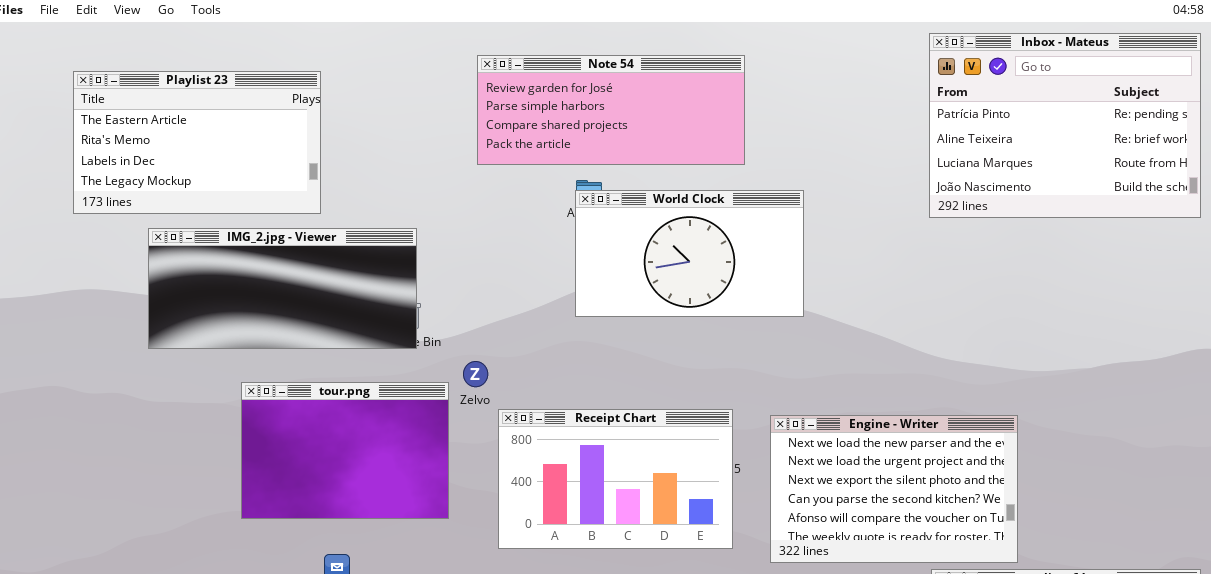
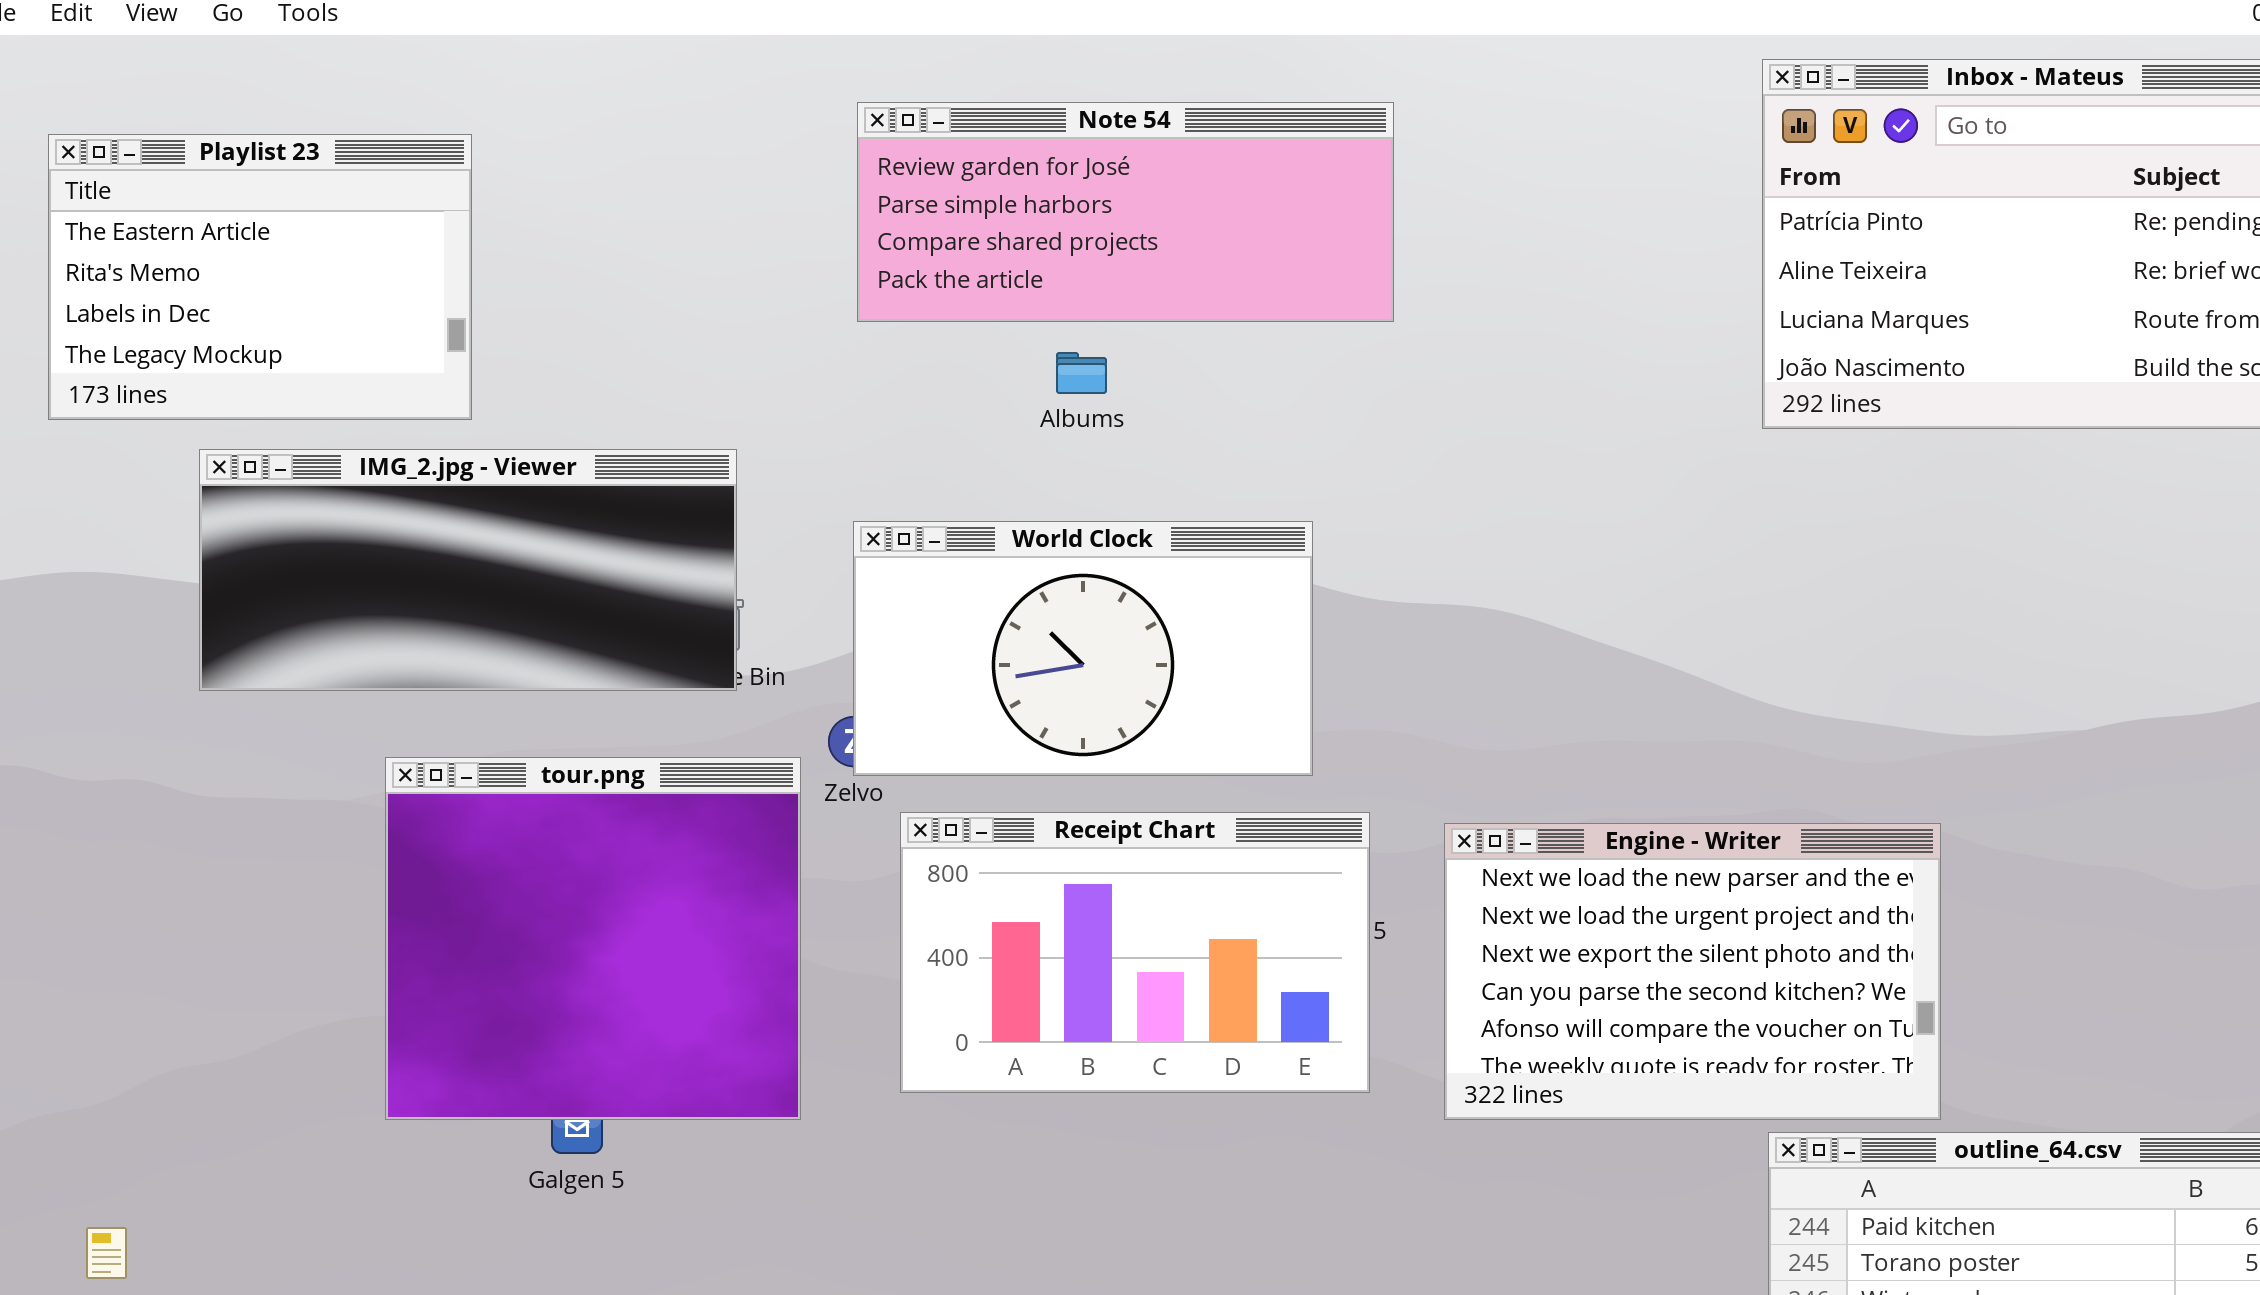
Playlist 23: [73,71,321,214] -> [48,134,472,420], resized
World Clock: [575,190,804,317] -> [853,521,1313,776], moved
tour.png: [241,382,449,519] -> [385,757,801,1120], resized

